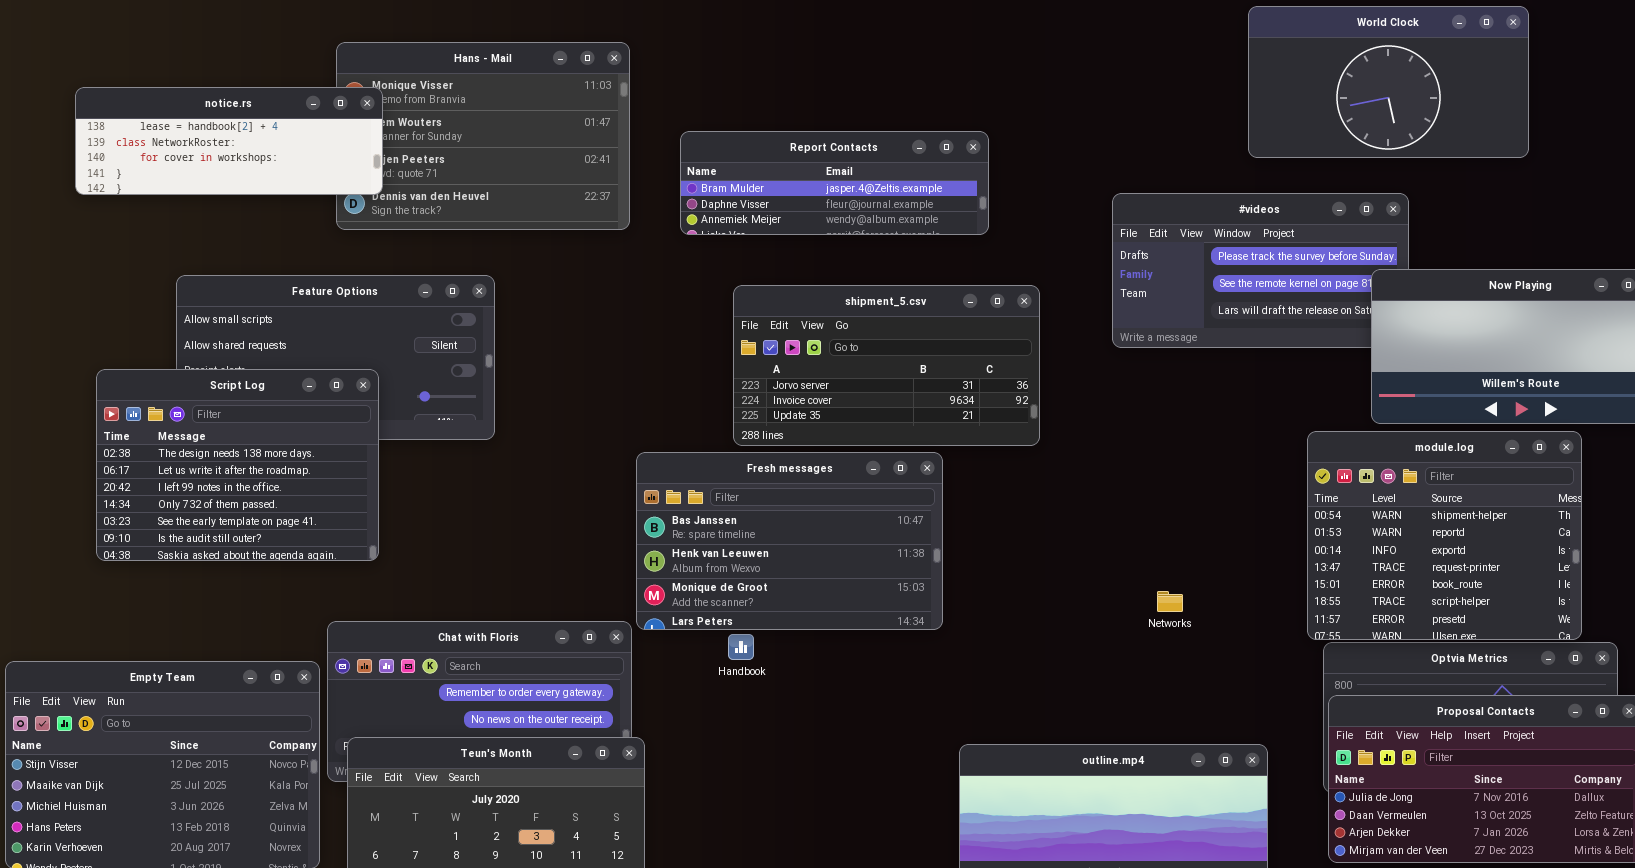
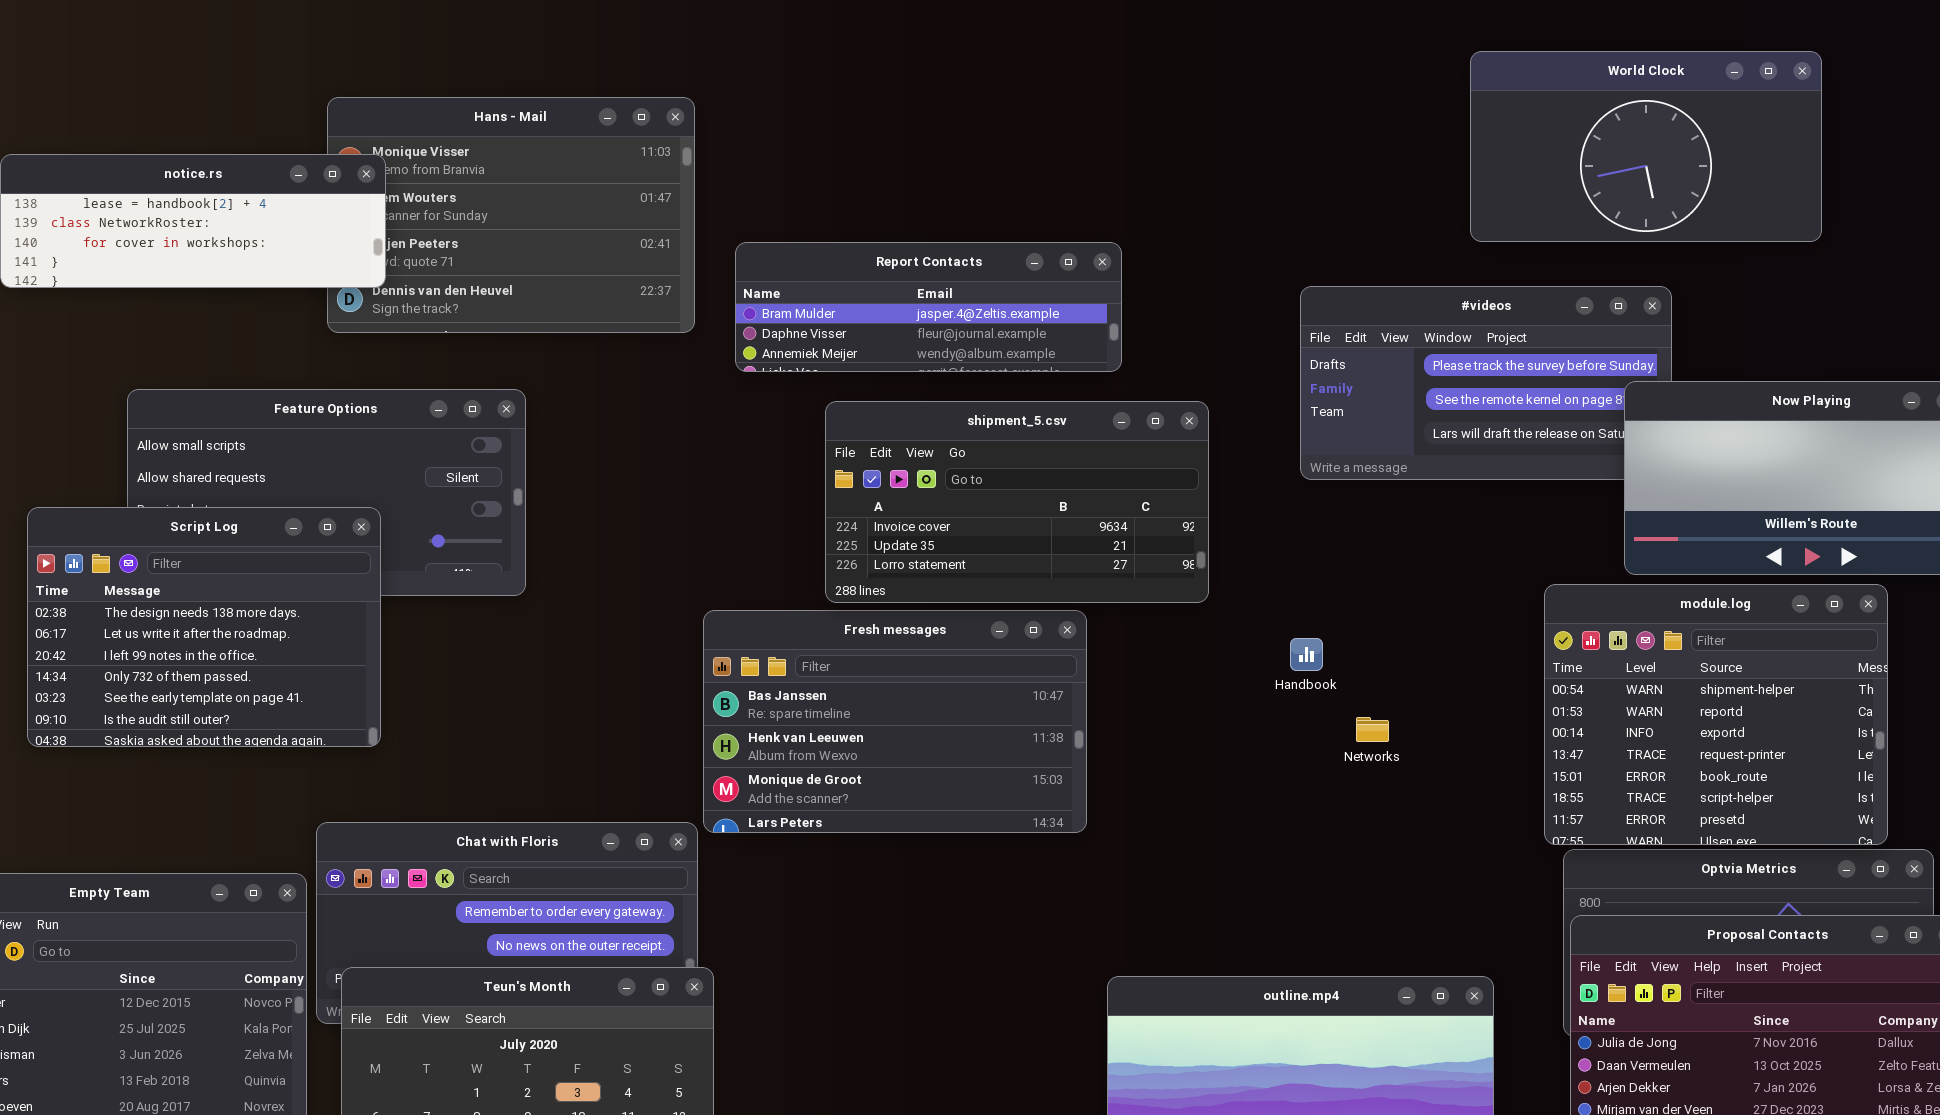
Report Contacts: [680,131,989,235] -> [735,242,1122,372], moved
shipment_5.csv: [733,285,1040,446] -> [825,401,1209,603], scrolled down 1 row
Networks: [1157,591,1183,612] -> [1356,717,1389,742], moved
Handbook: [728,634,754,660] -> [1290,638,1323,671], moved

